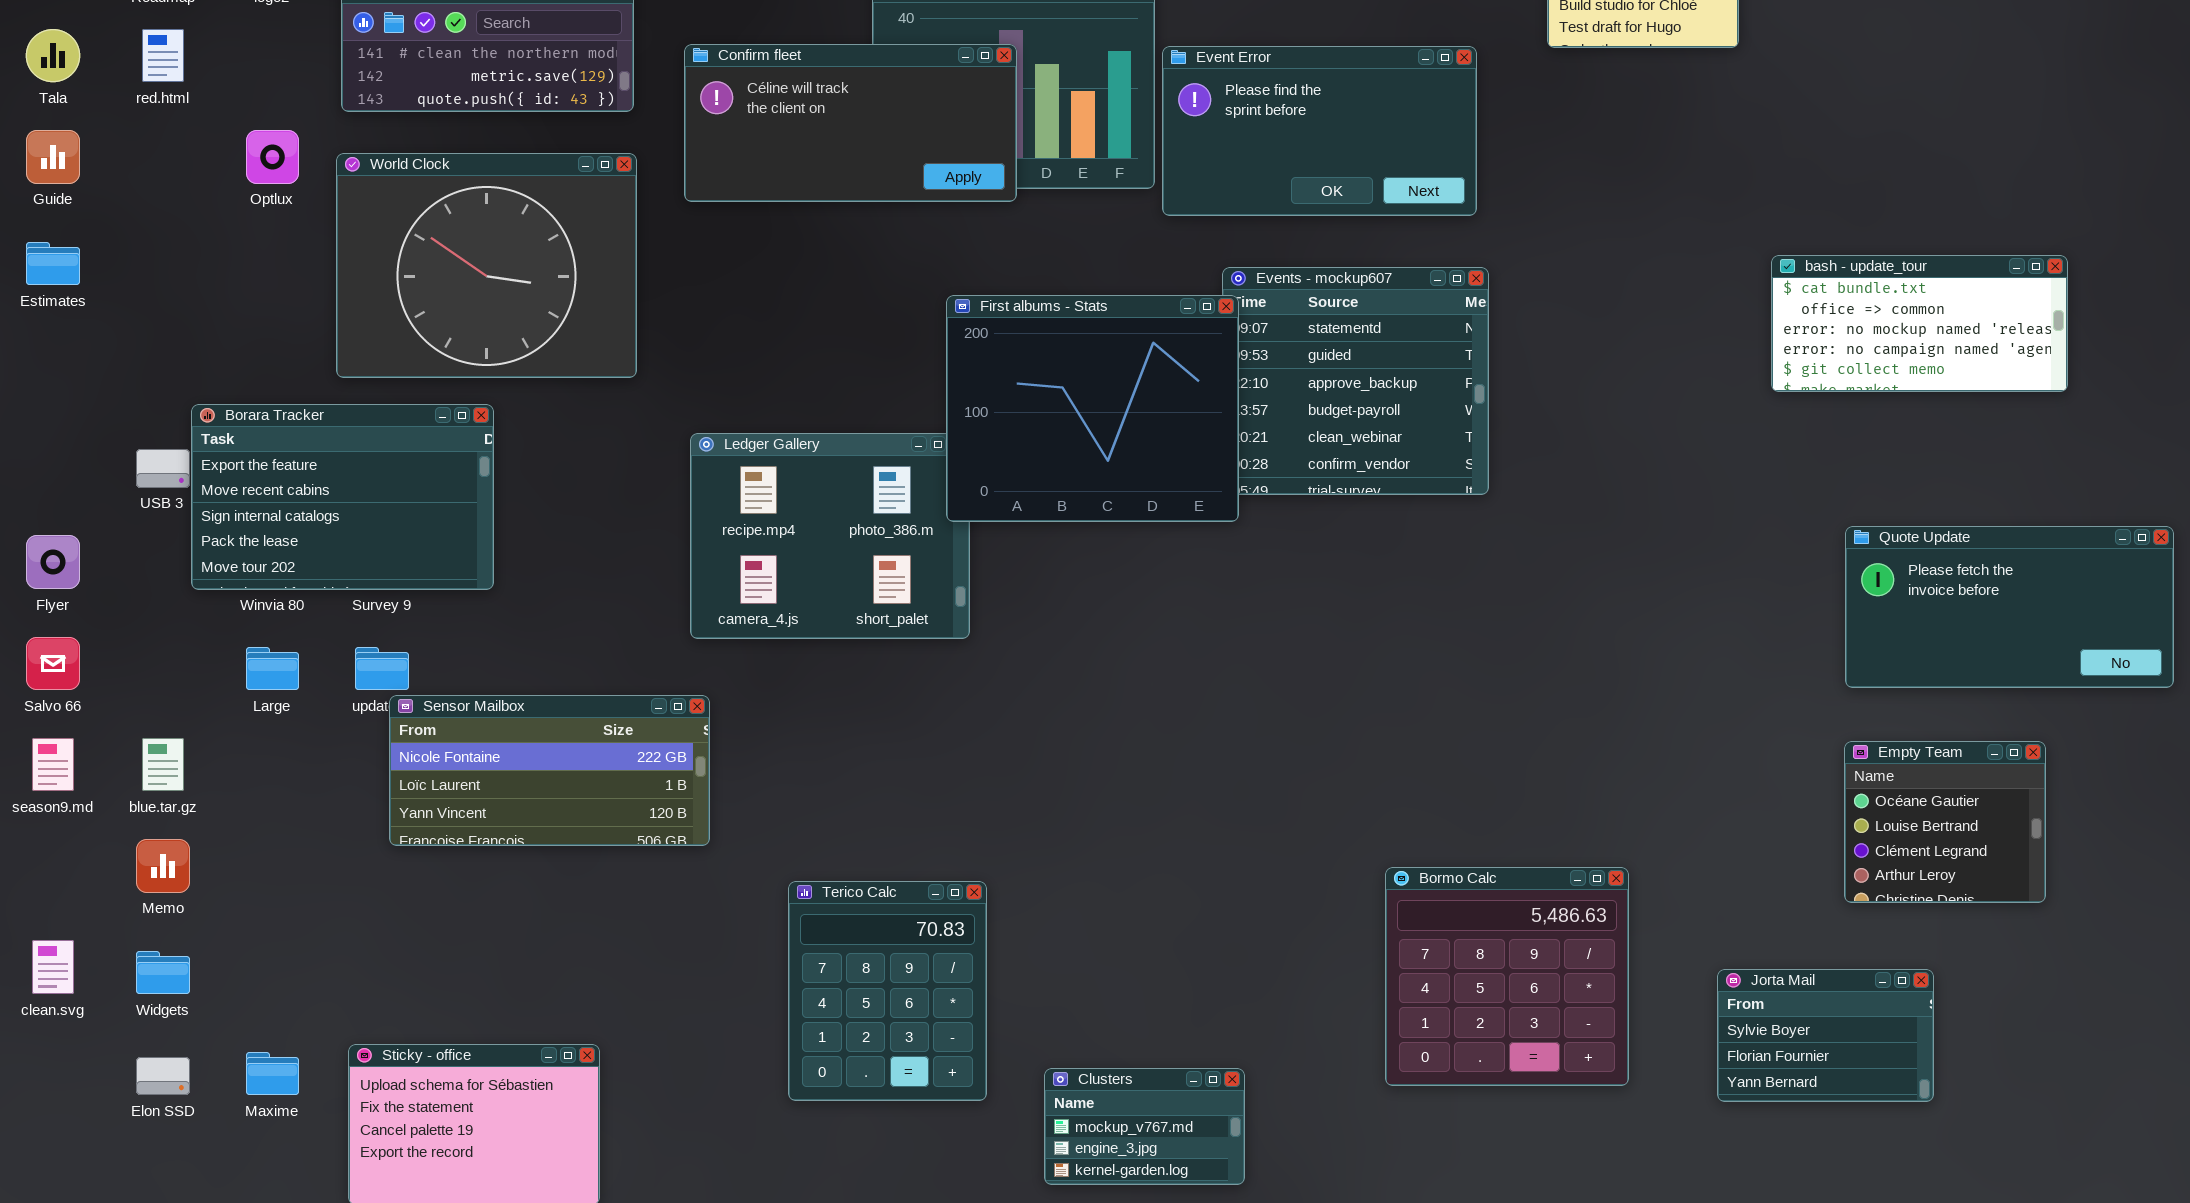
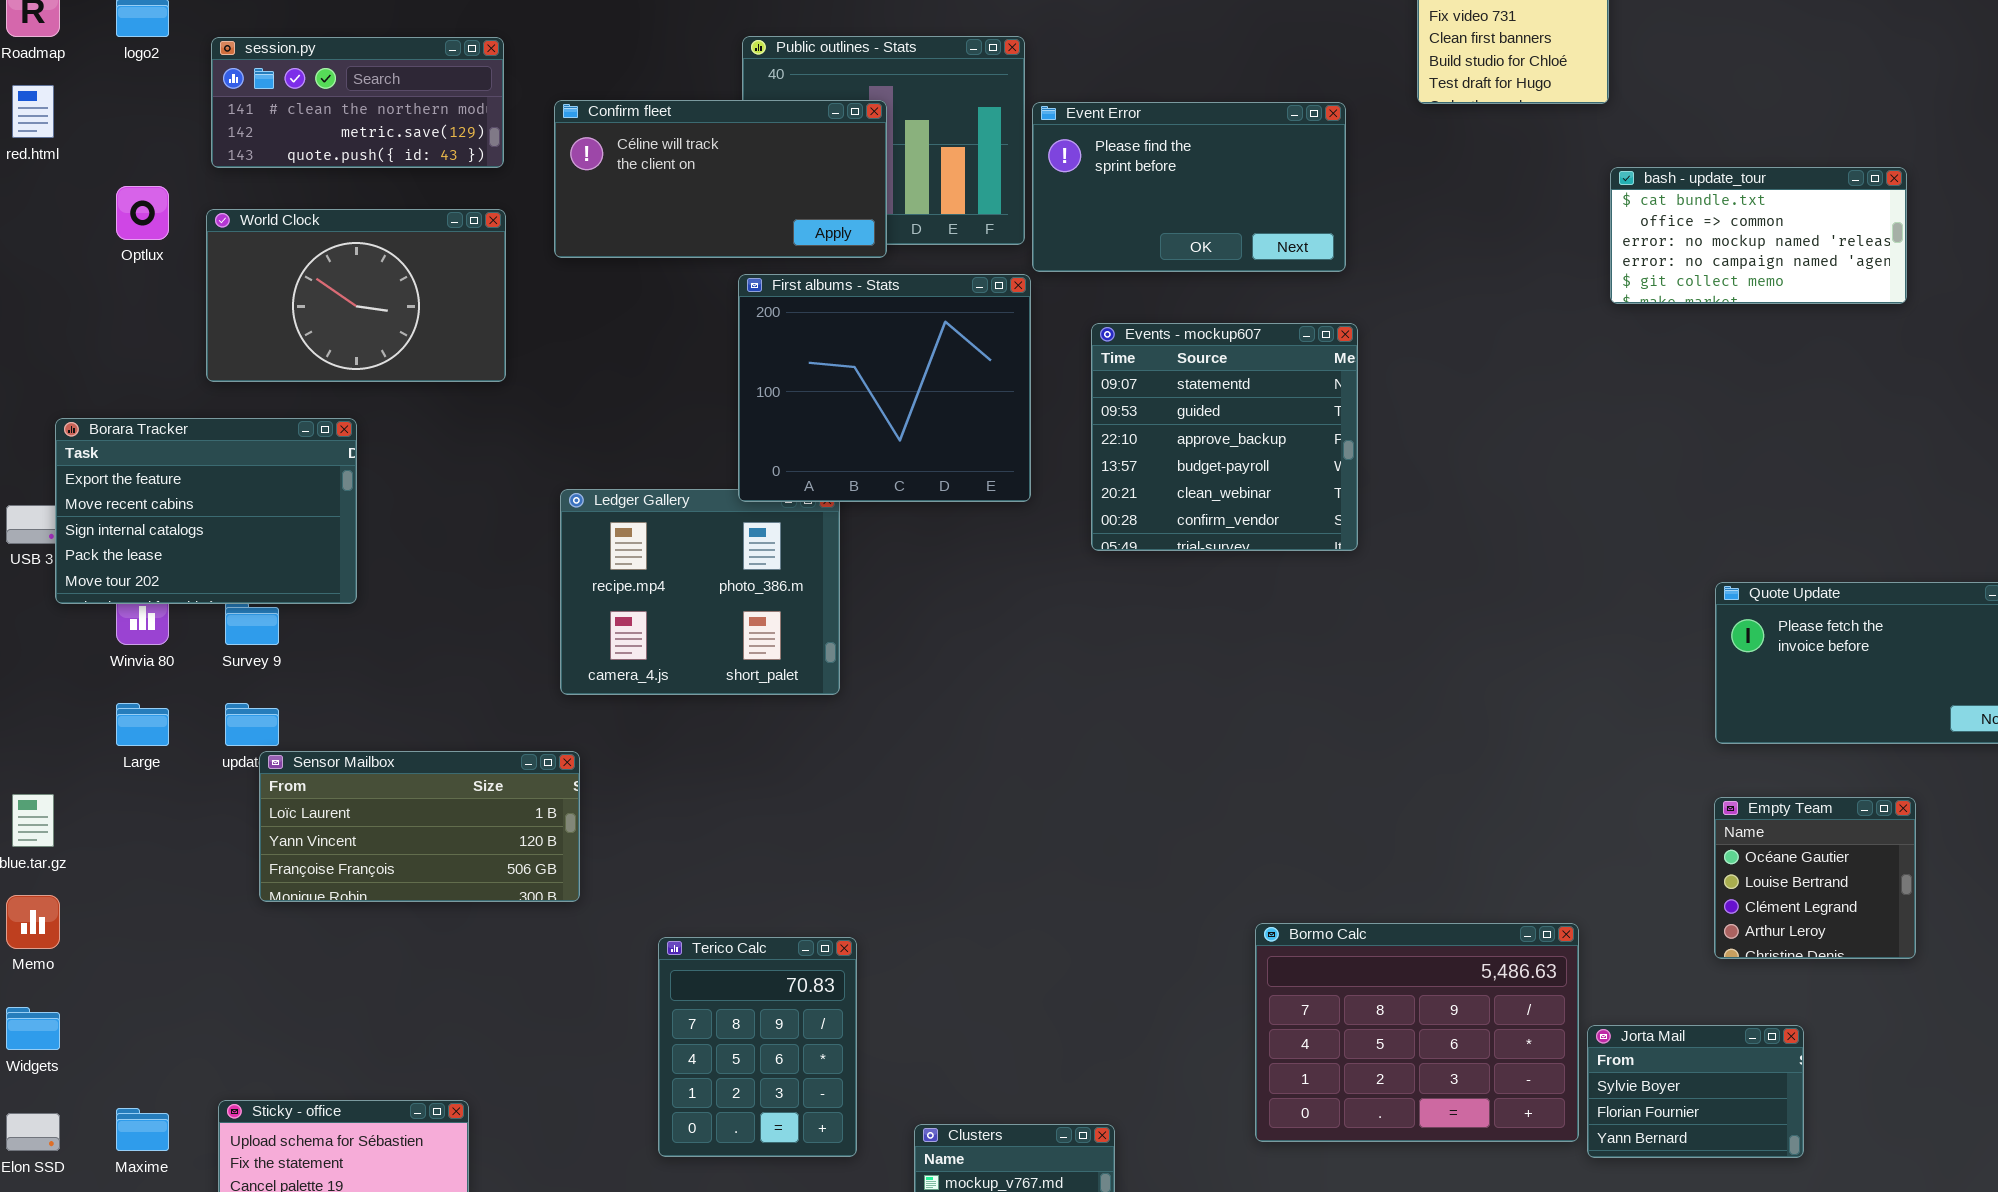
World Clock: [336,153,637,378] -> [206,209,506,382], resized
bash - update_tour: [1771,255,2068,392] -> [1610,167,1907,304], moved
First albums - Stats: [946,295,1239,522] -> [738,274,1031,502], moved
Borara Tracker: [191,404,494,590] -> [55,418,357,604], moved
Sensor Mailbox: [389,695,710,846] -> [259,751,580,902], scrolled down 1 row
Bormo Calc: [1385,867,1629,1086] -> [1255,923,1579,1142], resized

